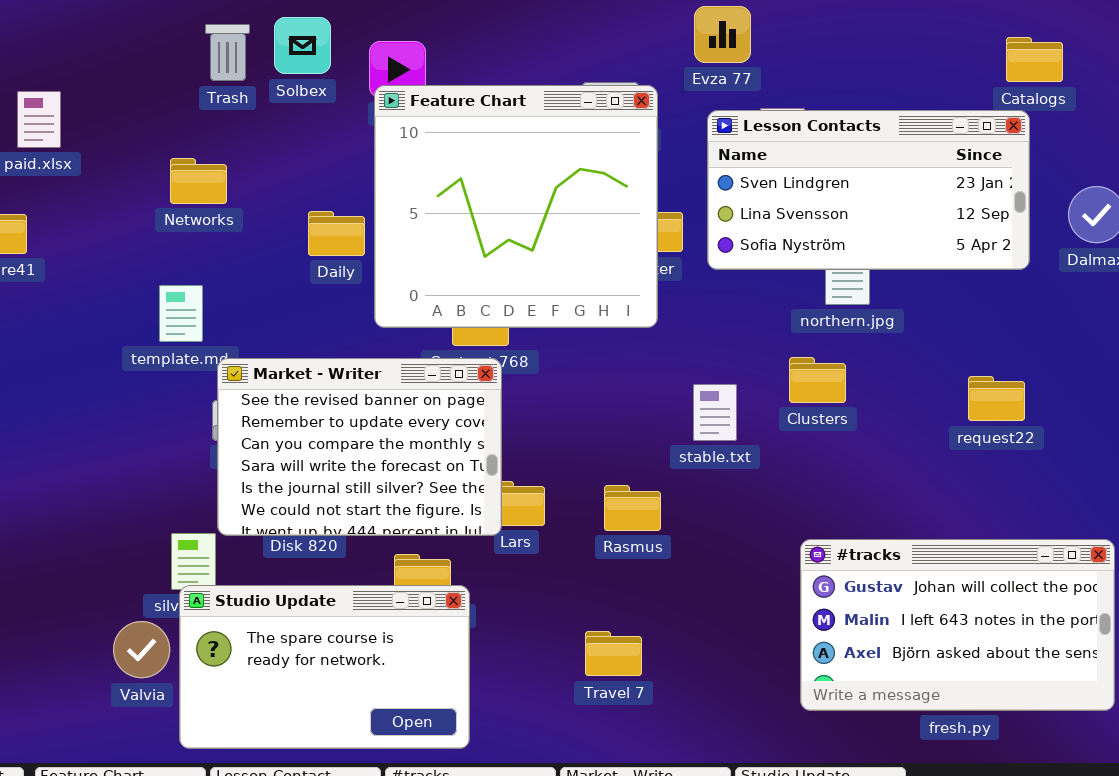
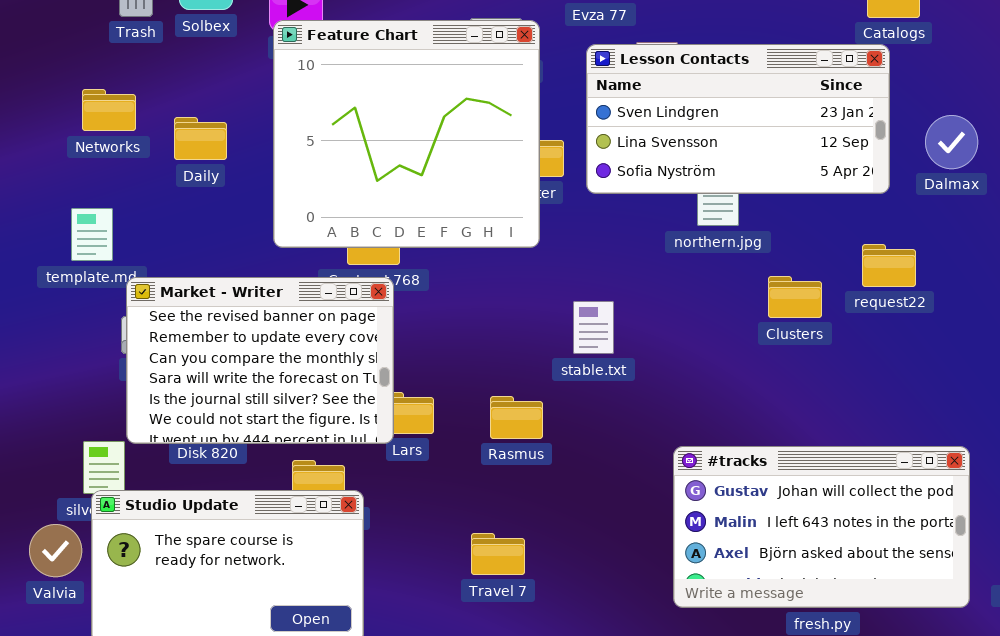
Daily: [308,211,365,256] -> [174,117,227,160], moved
Clusters: [789,357,846,403] -> [768,276,822,318], moved
request22: [968,376,1025,421] -> [862,244,916,287], moved

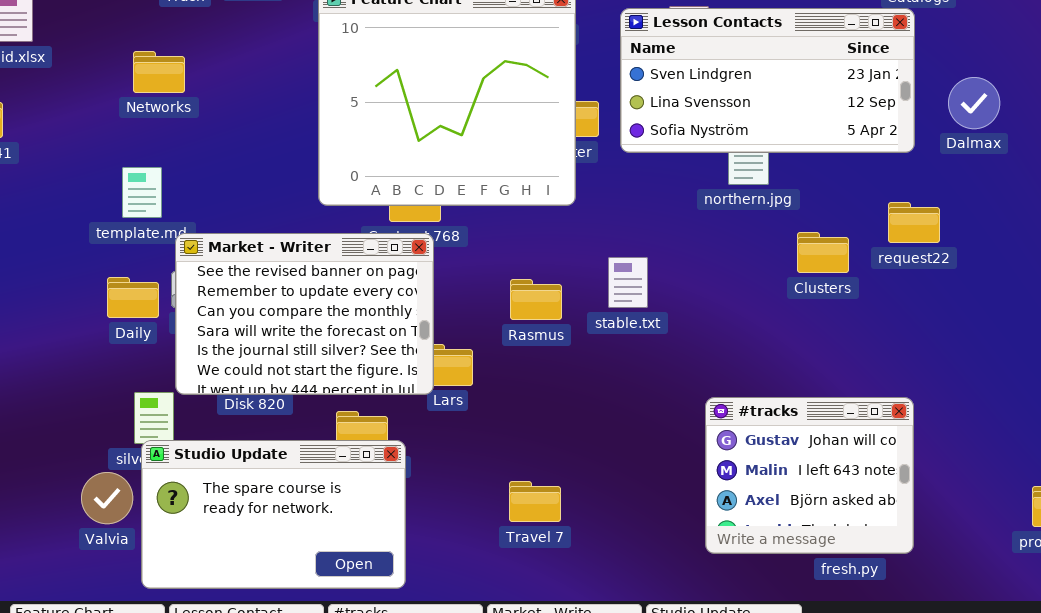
Daily: [174,117,227,160] -> [107,277,159,318], moved
Rasmus: [490,396,543,439] -> [510,279,562,320], moved
#tracks: [673,446,970,608] -> [705,397,914,554], resized

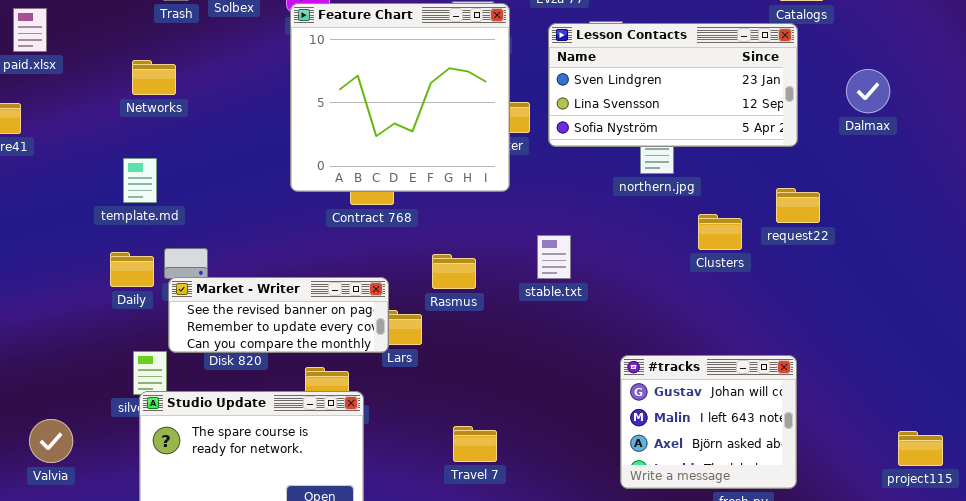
Dalmax: [948,77,1000,129] -> [846,69,890,113], moved
Market - Writer: [175,233,434,395] -> [168,277,389,353], resized
Rasmus: [510,279,562,320] -> [432,254,476,289], moved
Valvia: [81,472,133,524] -> [29,419,73,463], moved

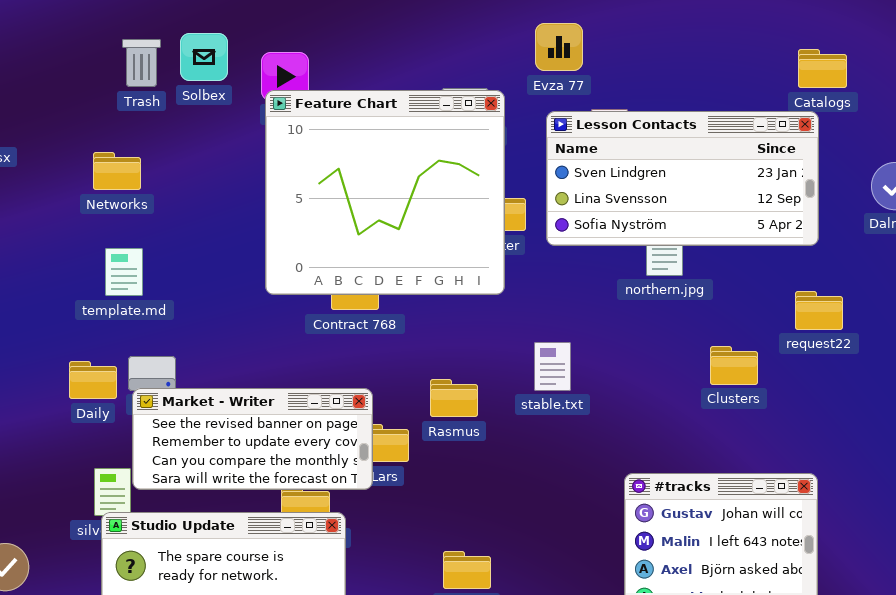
template.md: [123,158,157,203] -> [105,248,143,296], moved
Clusters: [698,214,742,250] -> [710,346,758,385], moved
Rasmus: [432,254,476,289] -> [430,379,478,417], moved
Market - Writer: [168,277,389,353] -> [132,388,373,490], resized

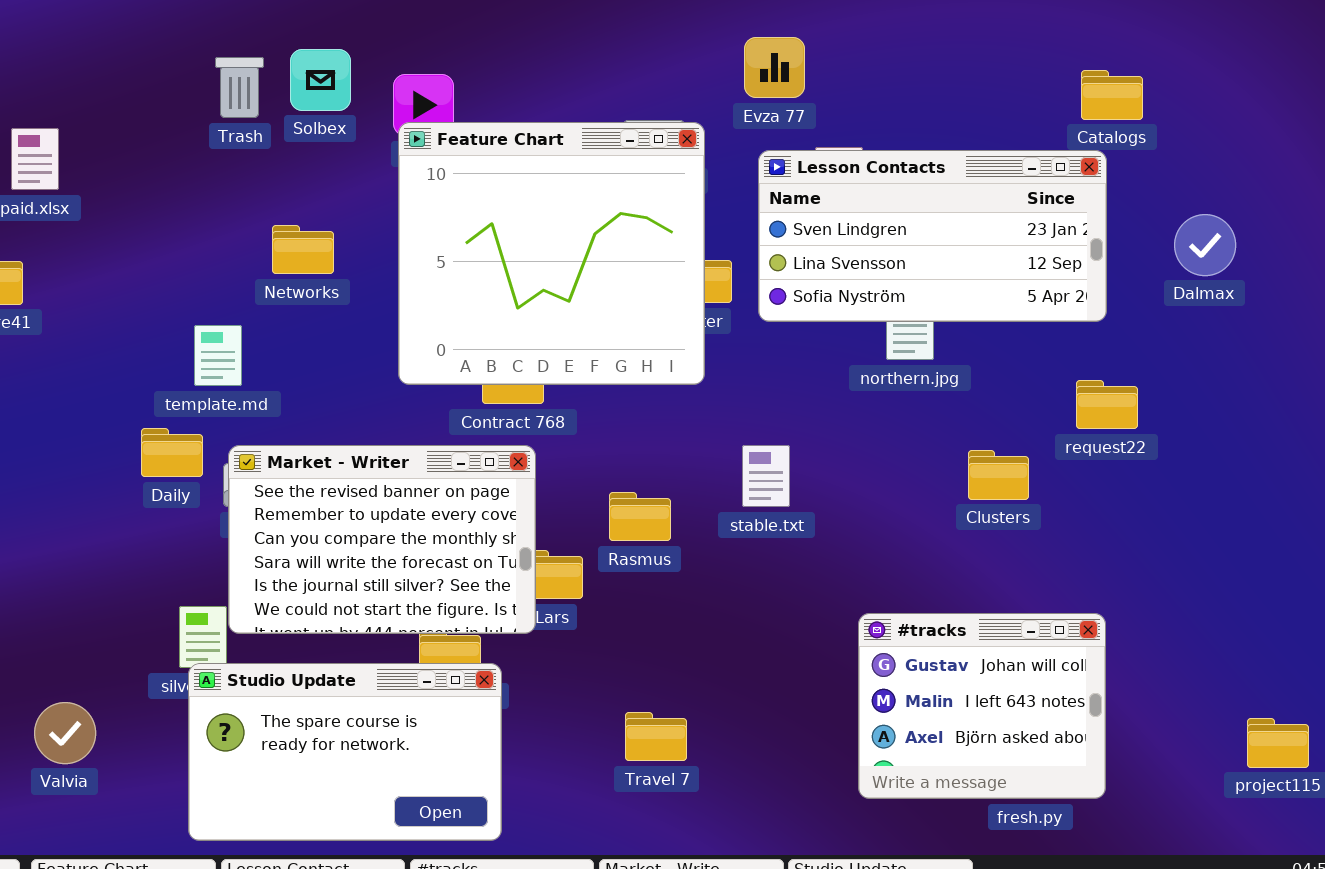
Networks: [93,152,141,190] -> [272,225,334,274], moved
Daily: [69,361,117,399] -> [141,428,203,477], moved
Market - Writer: [132,388,373,490] -> [228,445,536,634], resized

